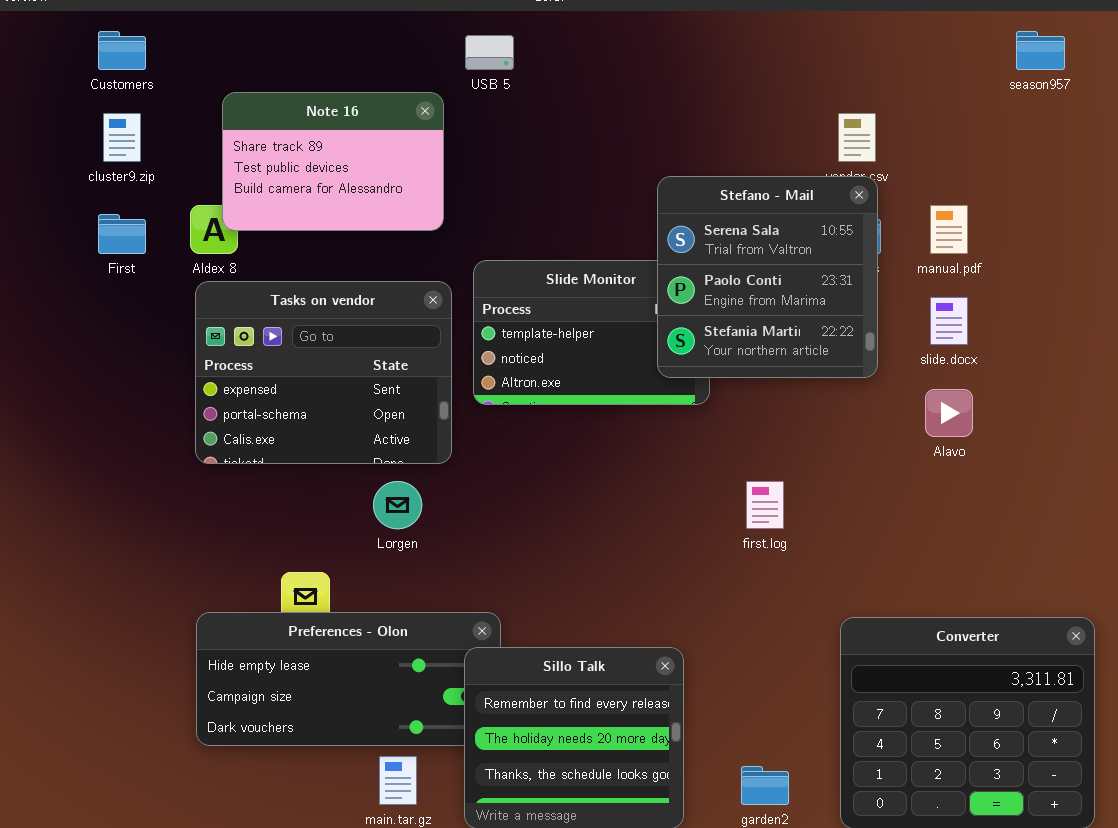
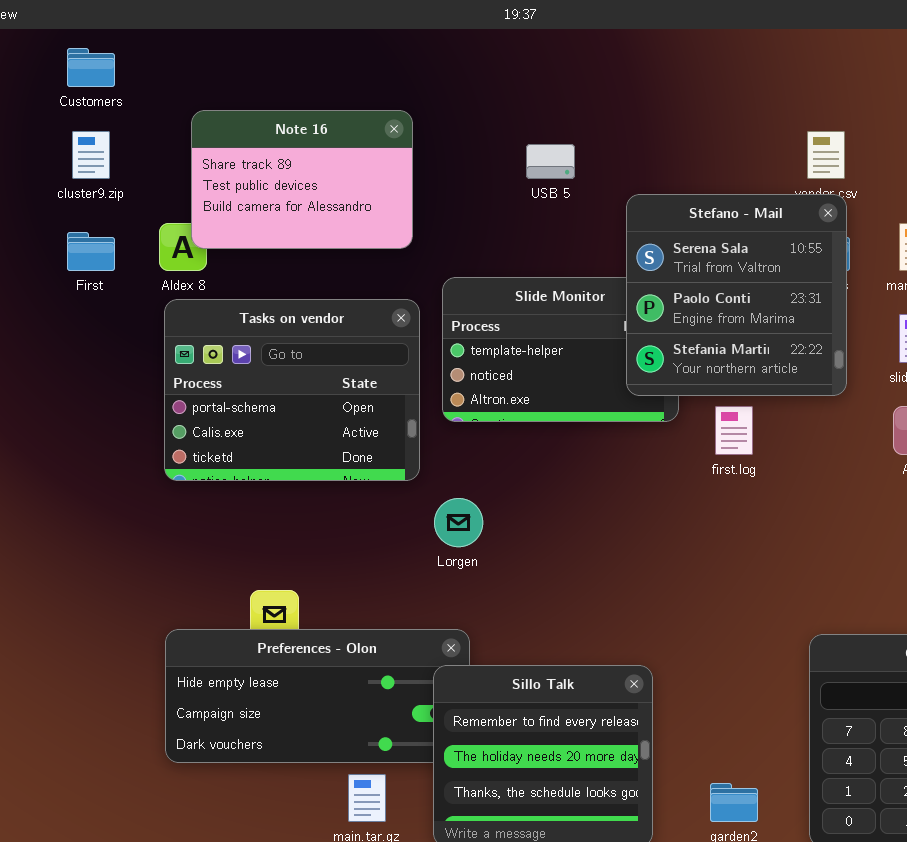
USB 5: [465,35,514,70] -> [526,144,575,179], moved
Tasks on vendor: [195,281,452,464] -> [164,299,420,481], scrolled down 1 row
Lorgen: [373,481,422,529] -> [434,498,483,547], moved
first.log: [746,481,784,529] -> [715,406,753,455], moved

